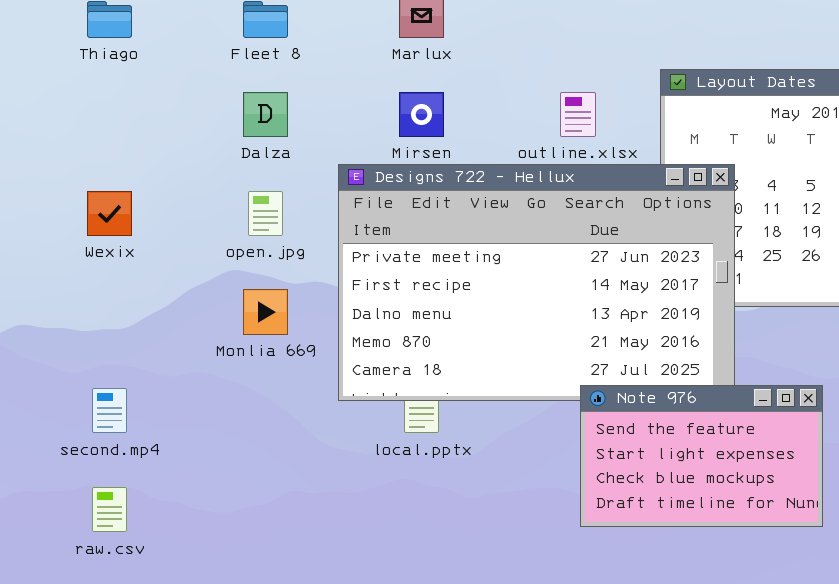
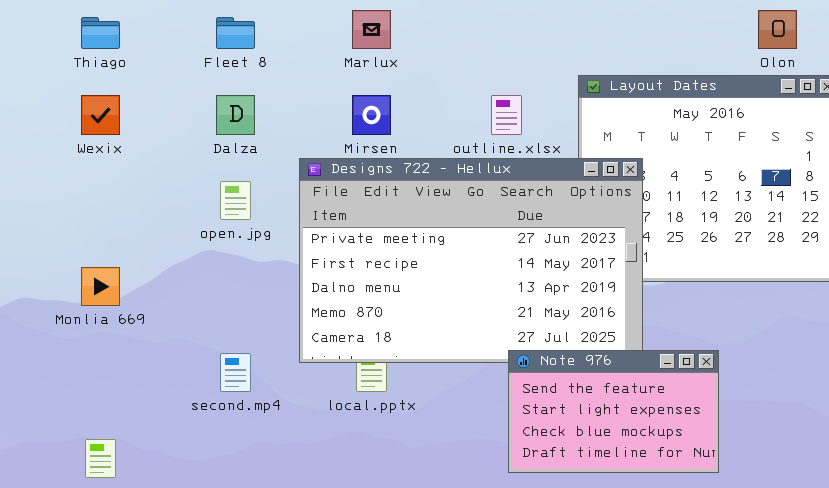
Wexix: [87,191,132,236] -> [81,95,120,135], moved
Monlia 669: [243,289,288,335] -> [81,267,120,306], moved
second.mp4: [92,388,127,433] -> [220,353,251,392], moved

